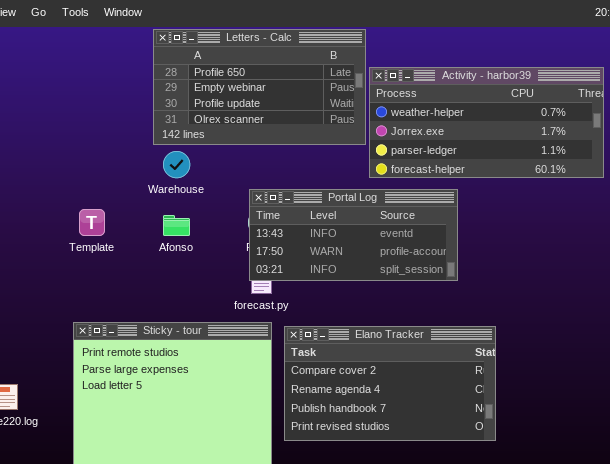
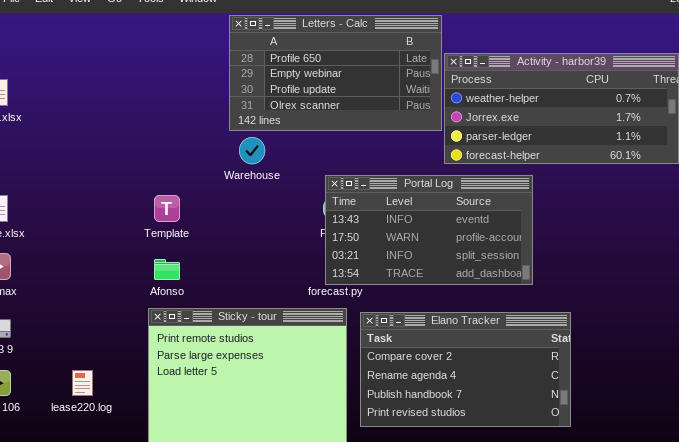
Portal Log: [249,189,458,281] -> [325,175,533,285], resized
Afonso: [163,215,190,236] -> [154,259,180,280], moved

